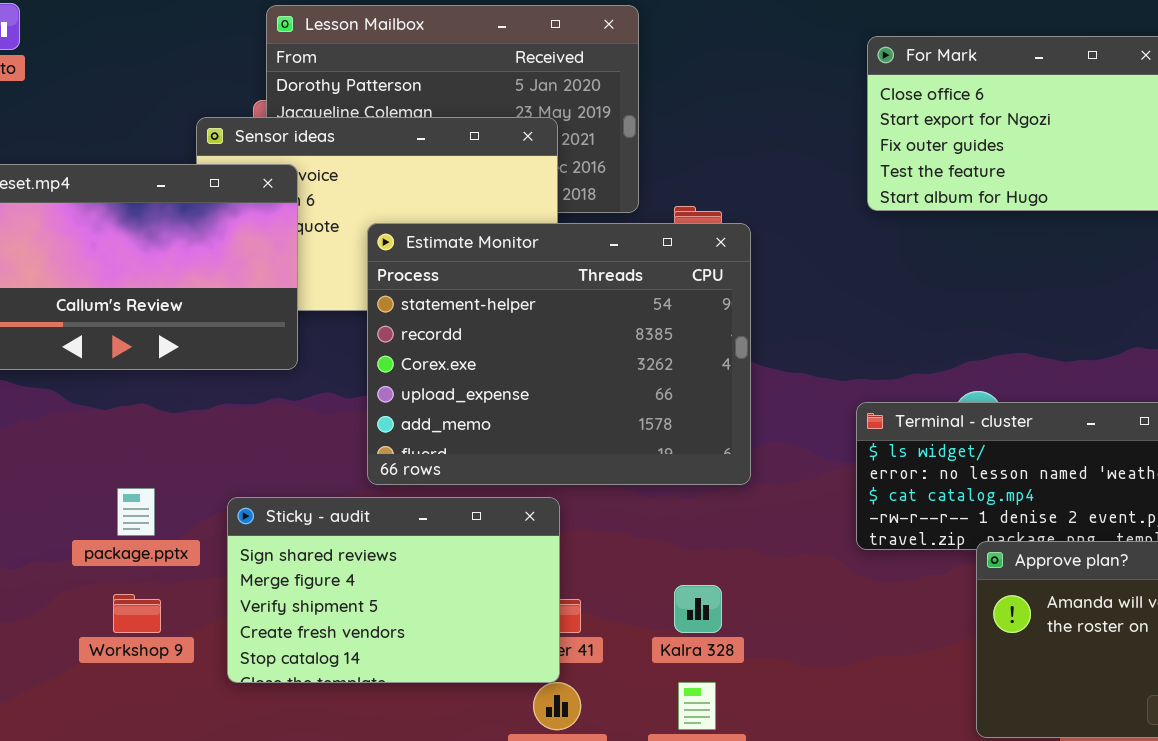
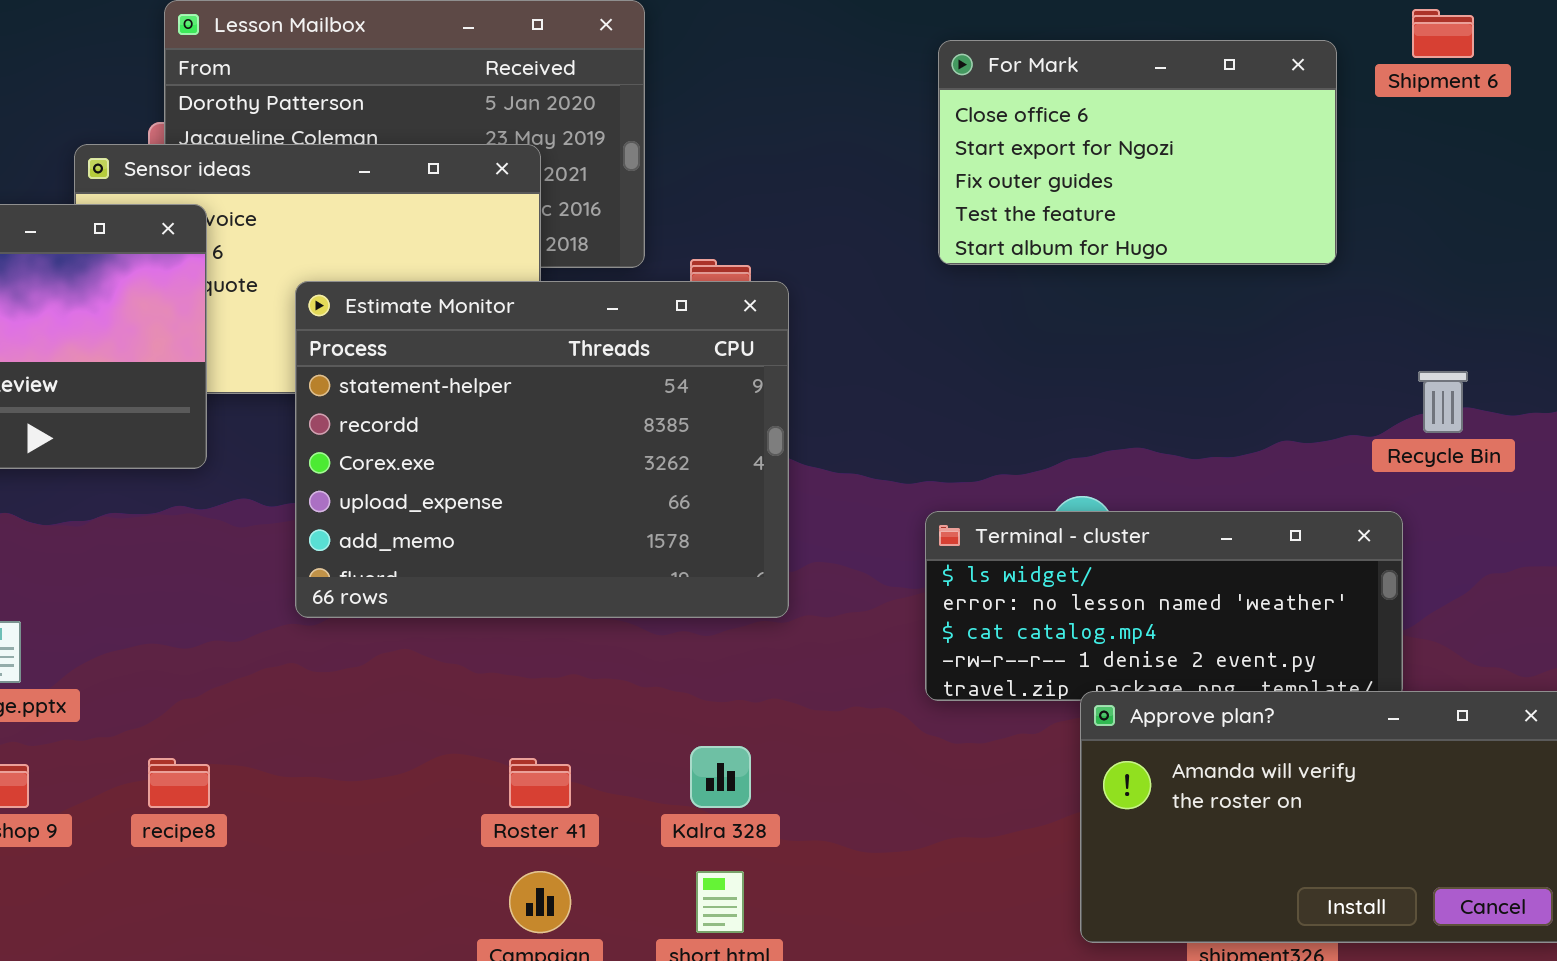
Sticky - audit: [227,497,560,683] -> none, closed

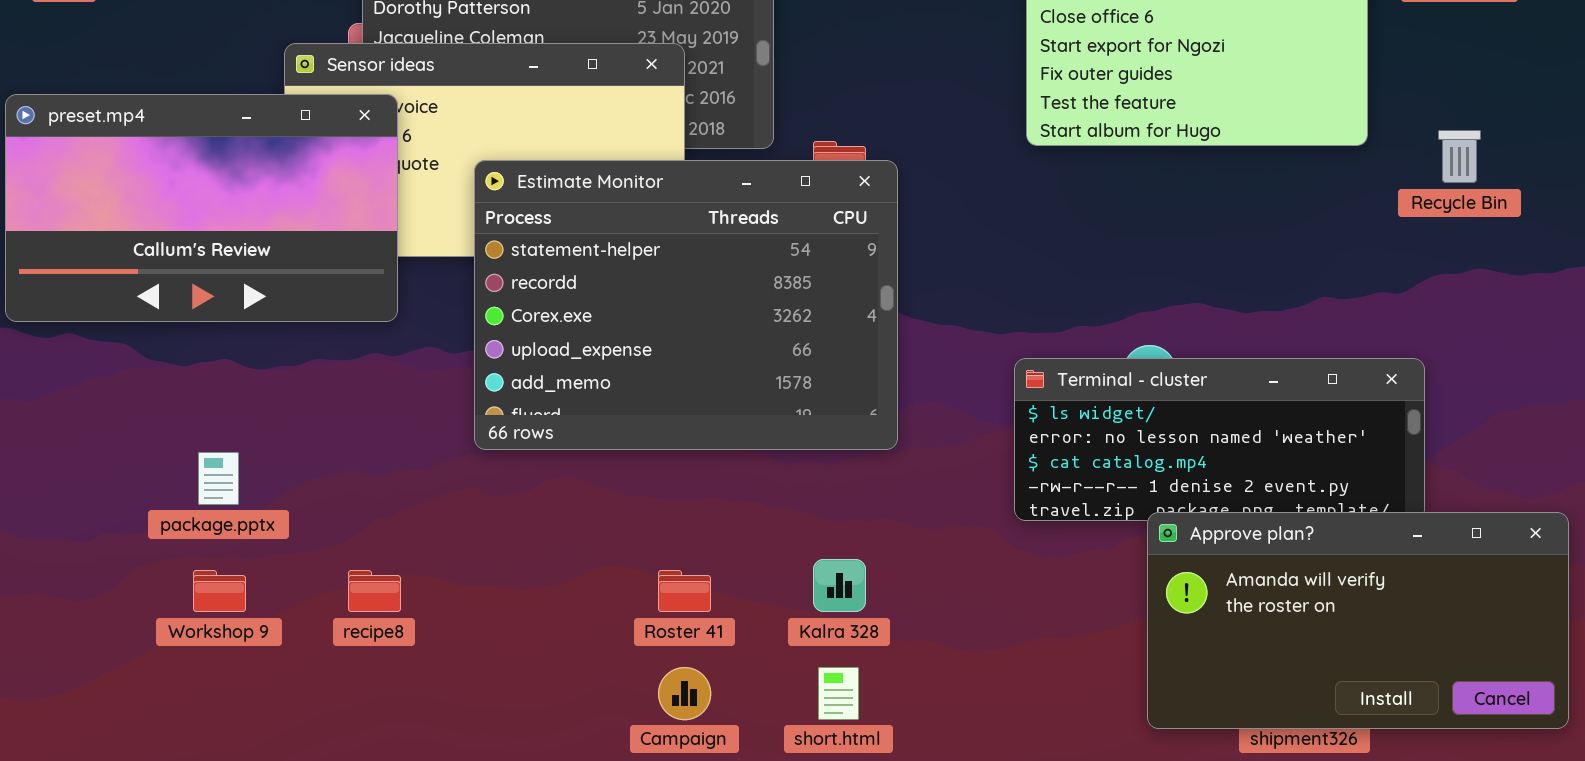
Recycle Bin: [1418,371,1468,433] -> [1438,130,1481,183], moved

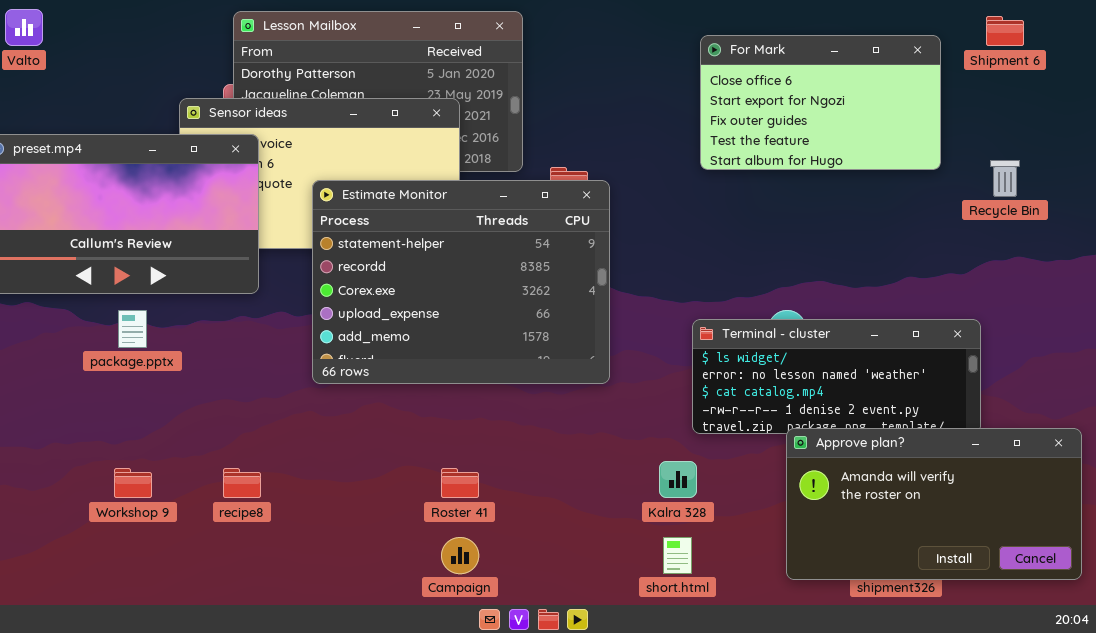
package.pptx: [198,452,239,505] -> [118,310,147,348], moved
Kalra 328: [813,559,866,612] -> [659,461,697,498], moved
short.html: [818,667,859,720] -> [663,537,692,574], moved

